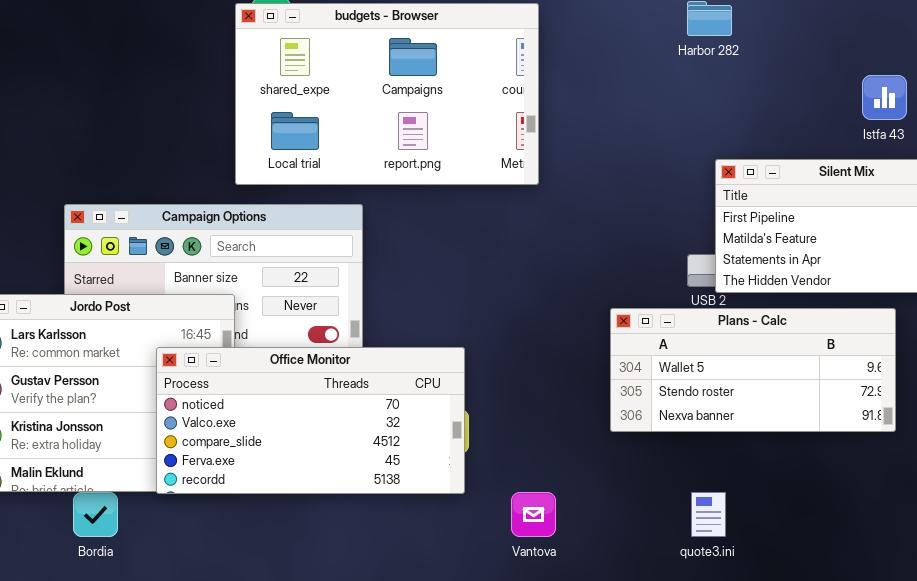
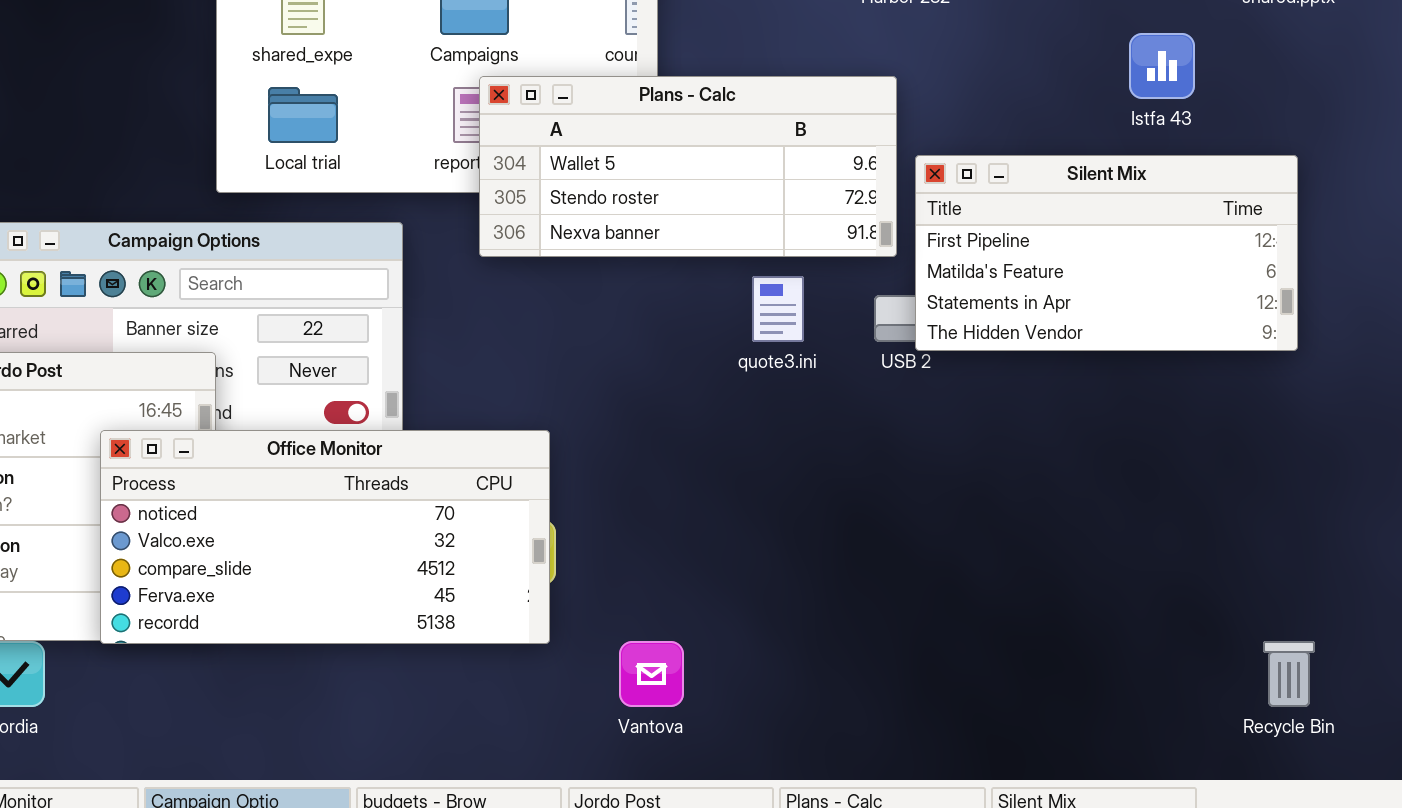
Plans - Calc: [610,308,896,432] -> [479,76,897,257], moved
quote3.ini: [691,492,726,537] -> [752,276,804,342], moved

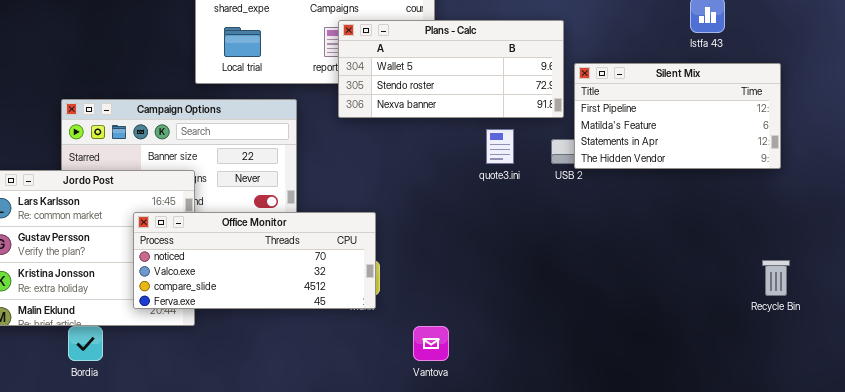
Office Monitor: [100,430,550,644] -> [133,212,376,309], resized
Recycle Bin: [1263,641,1315,707] -> [762,260,790,296], moved

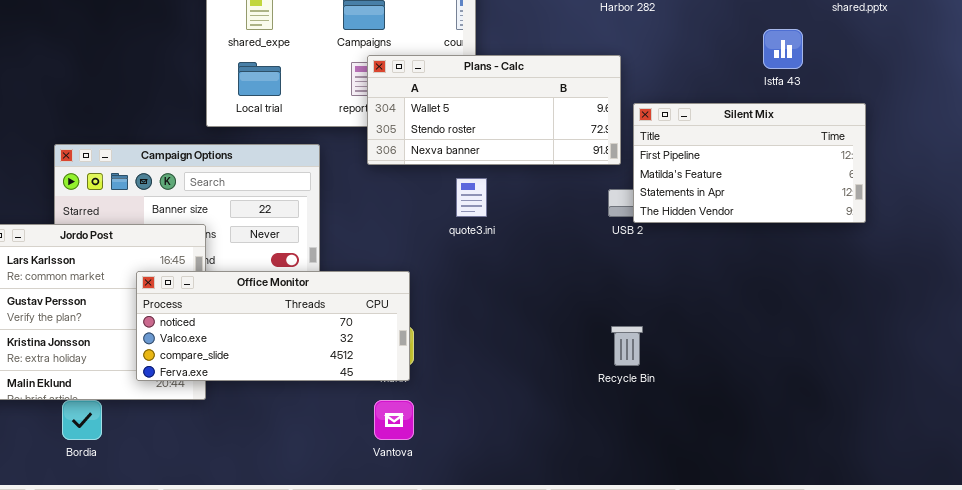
quote3.ini: [486,129,514,164] -> [456,178,487,217], moved
Recycle Bin: [762,260,790,296] -> [611,326,643,366], moved
Vantova: [413,326,449,361] -> [374,400,414,440], moved

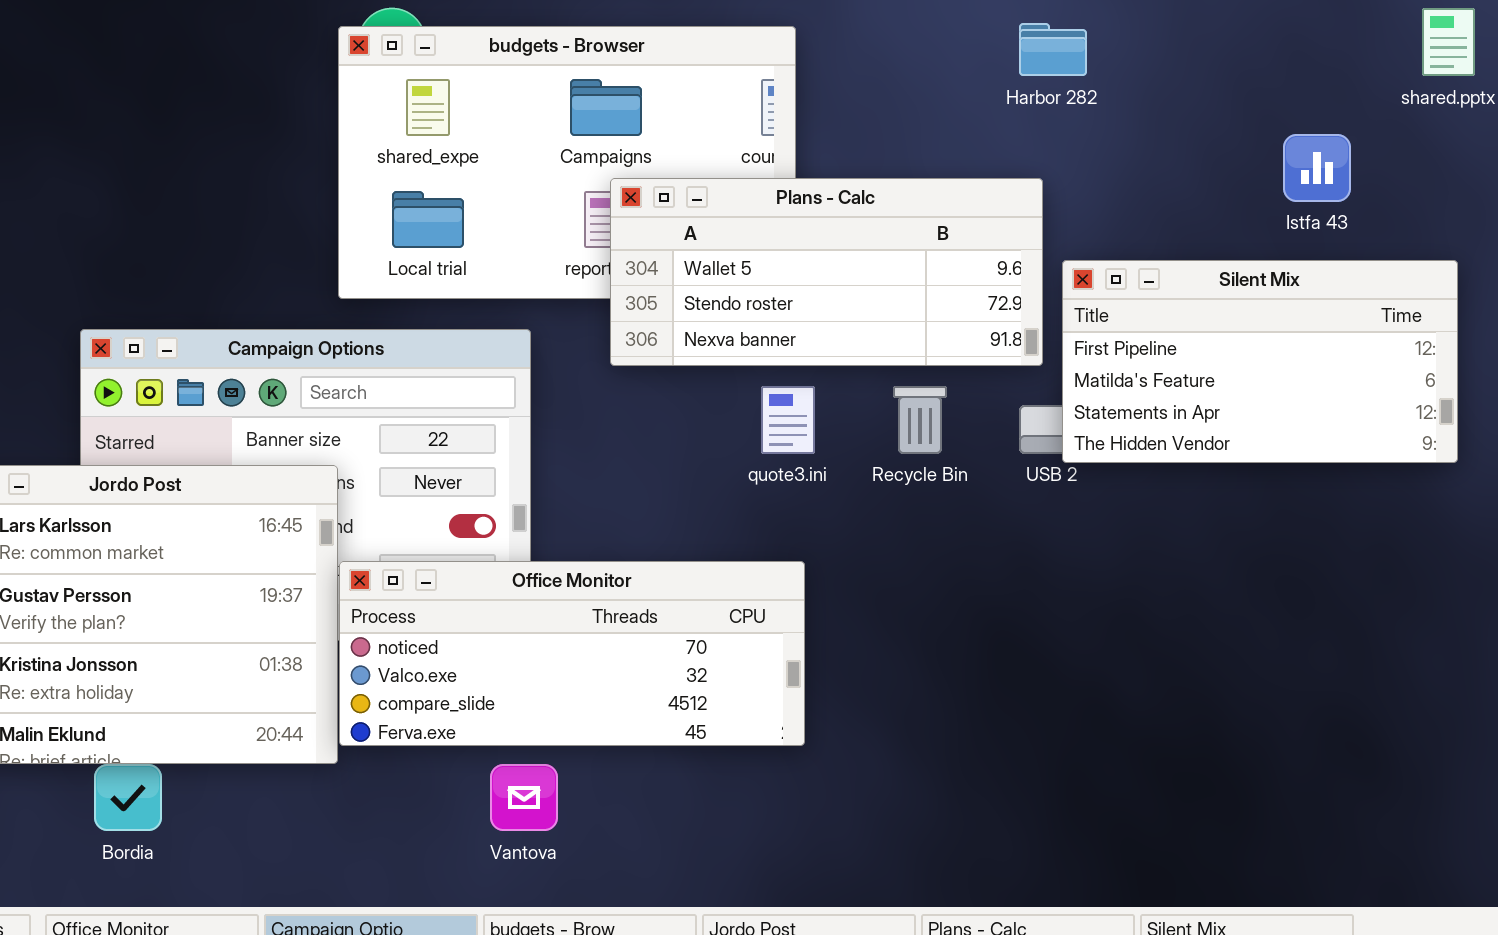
Office Monitor: [136,271,410,381] -> [339,561,805,746], moved
Recycle Bin: [611,326,643,366] -> [893,386,947,454], moved
Vantova: [374,400,414,440] -> [490,764,558,831], moved

